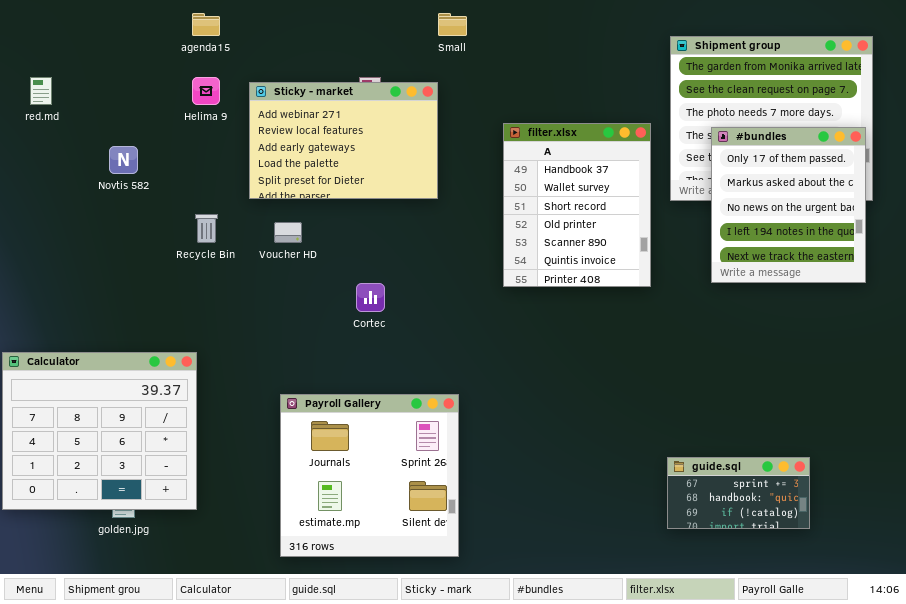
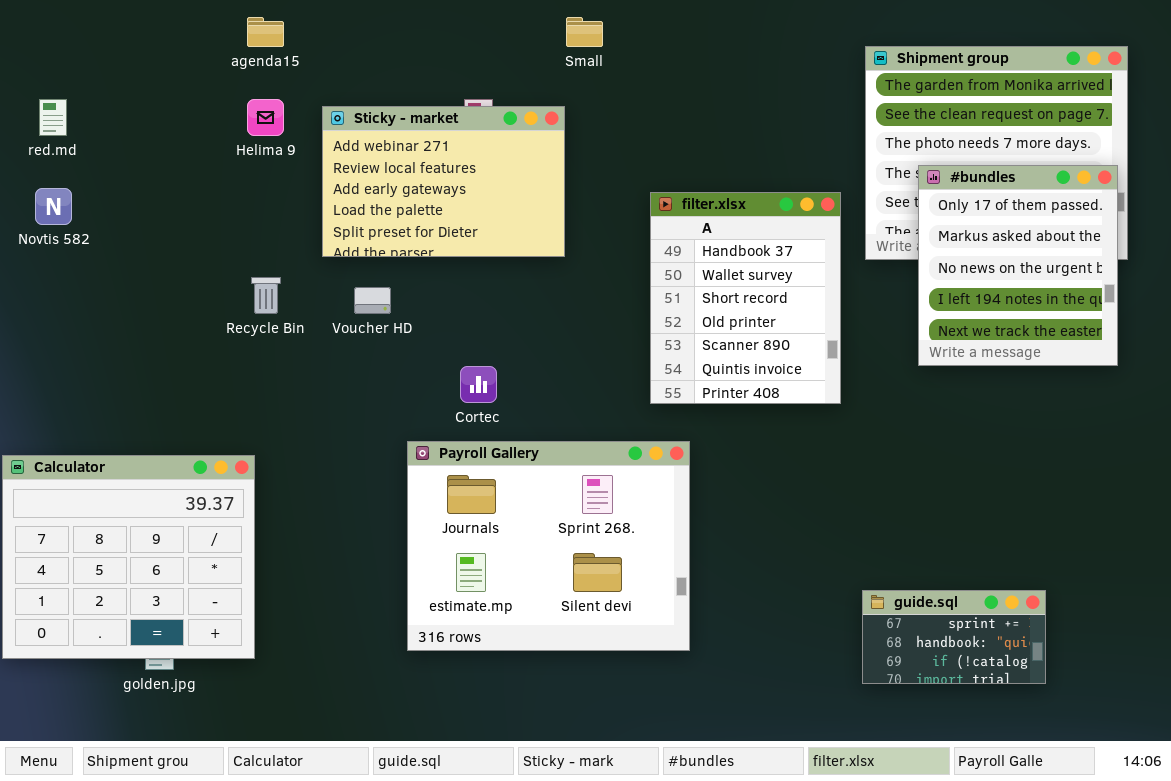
filter.xlsx: [503,123,651,287] -> [650,192,841,404], moved
Novtis 582: [109,146,138,174] -> [35,188,72,225], moved
Payroll Gallery: [280,394,459,557] -> [407,441,690,651], moved, resized

